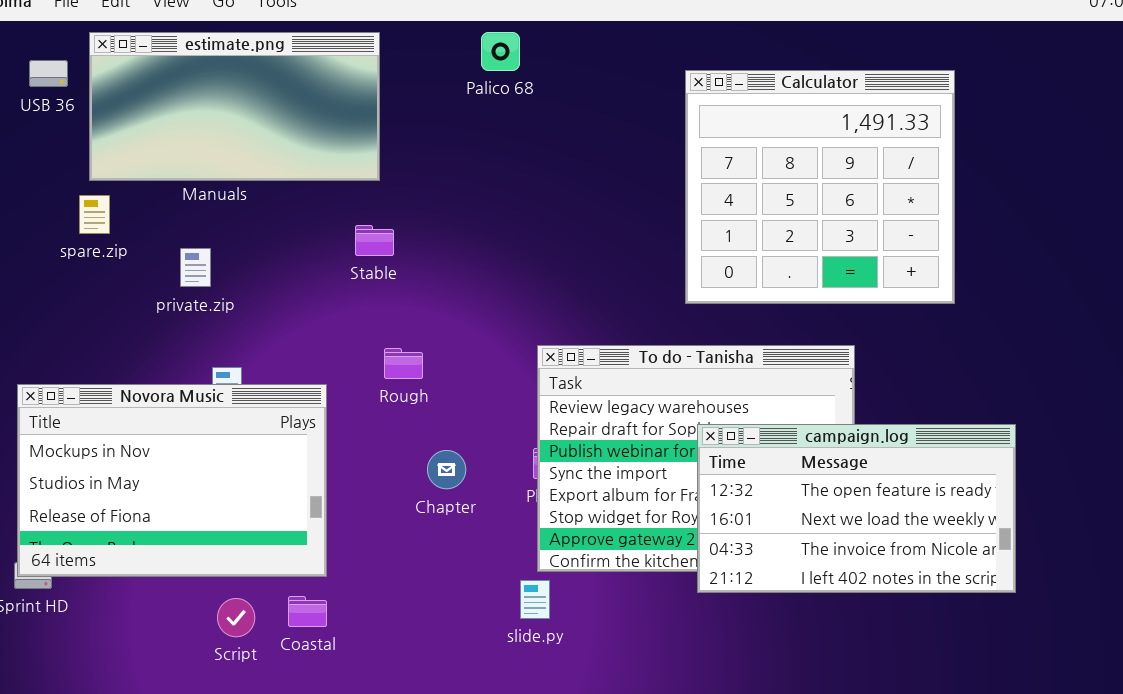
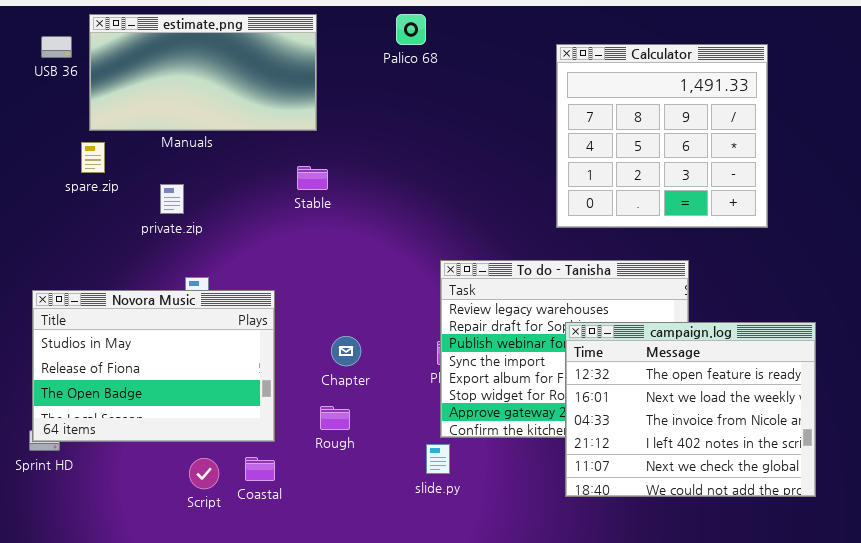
Rough: [384,348,423,379] -> [320,406,350,430], moved
Novora Music: [17,384,327,577] -> [32,290,275,442], scrolled down 1 row
campaign.log: [697,424,1016,593] -> [565,322,816,497], resized
Chapter: [427,450,466,489] -> [331,336,361,366], moved

